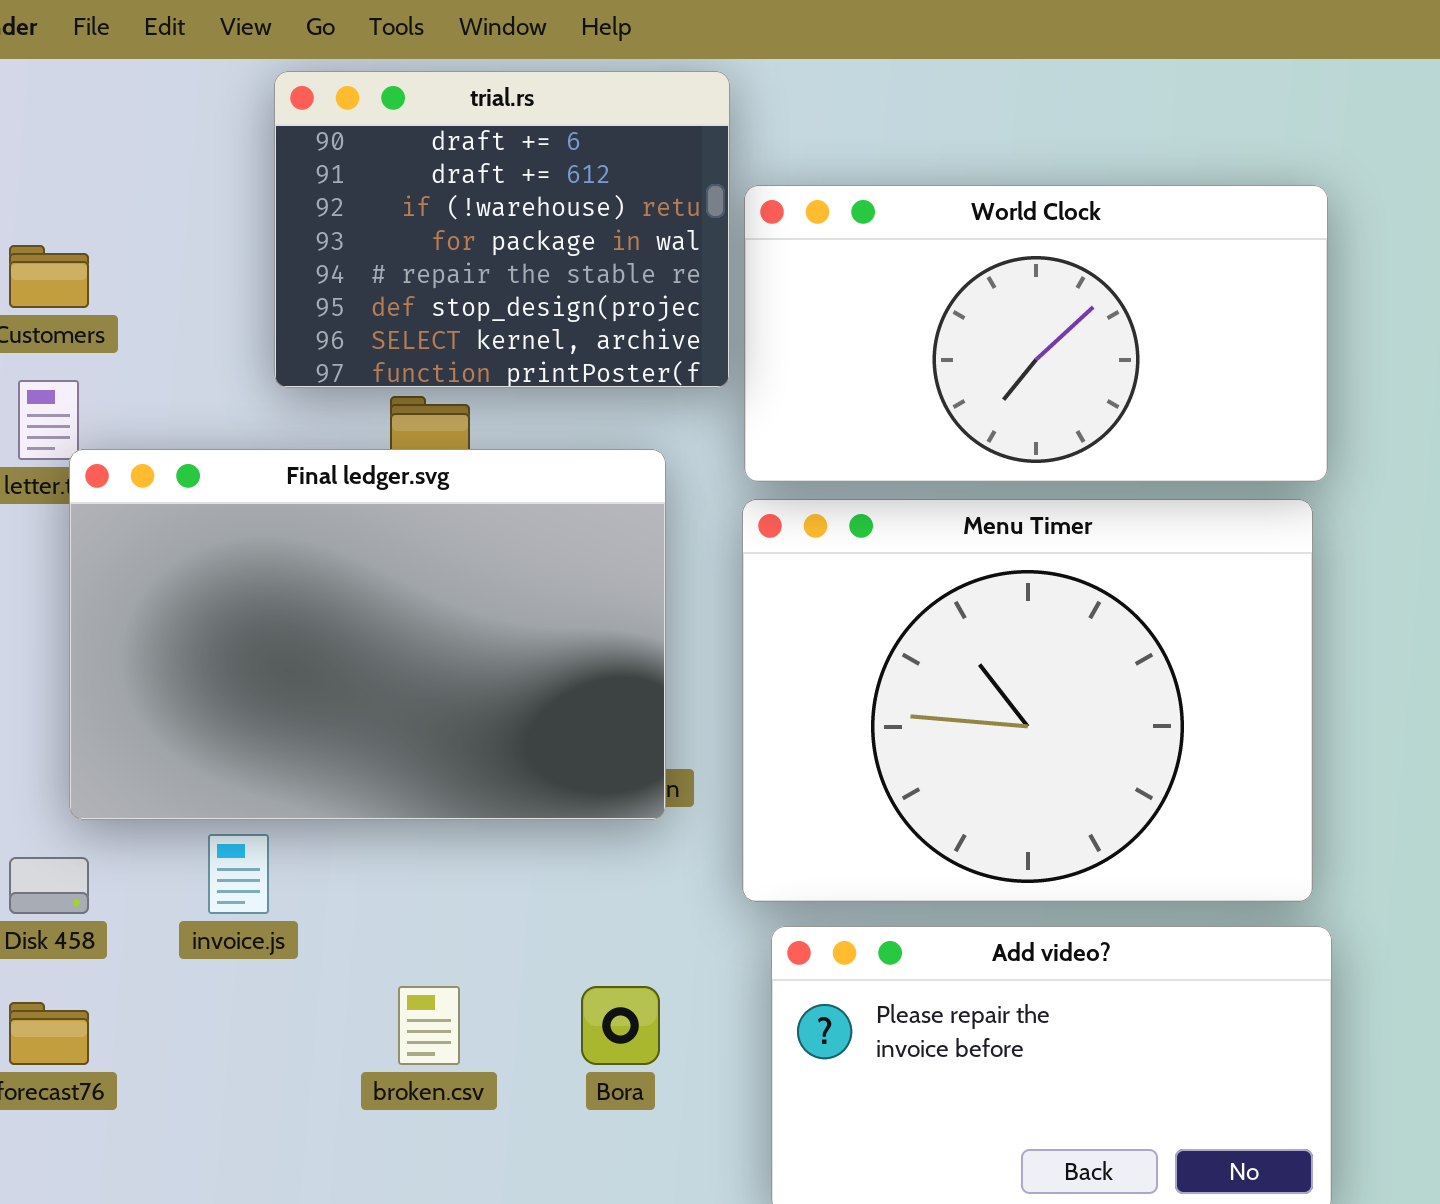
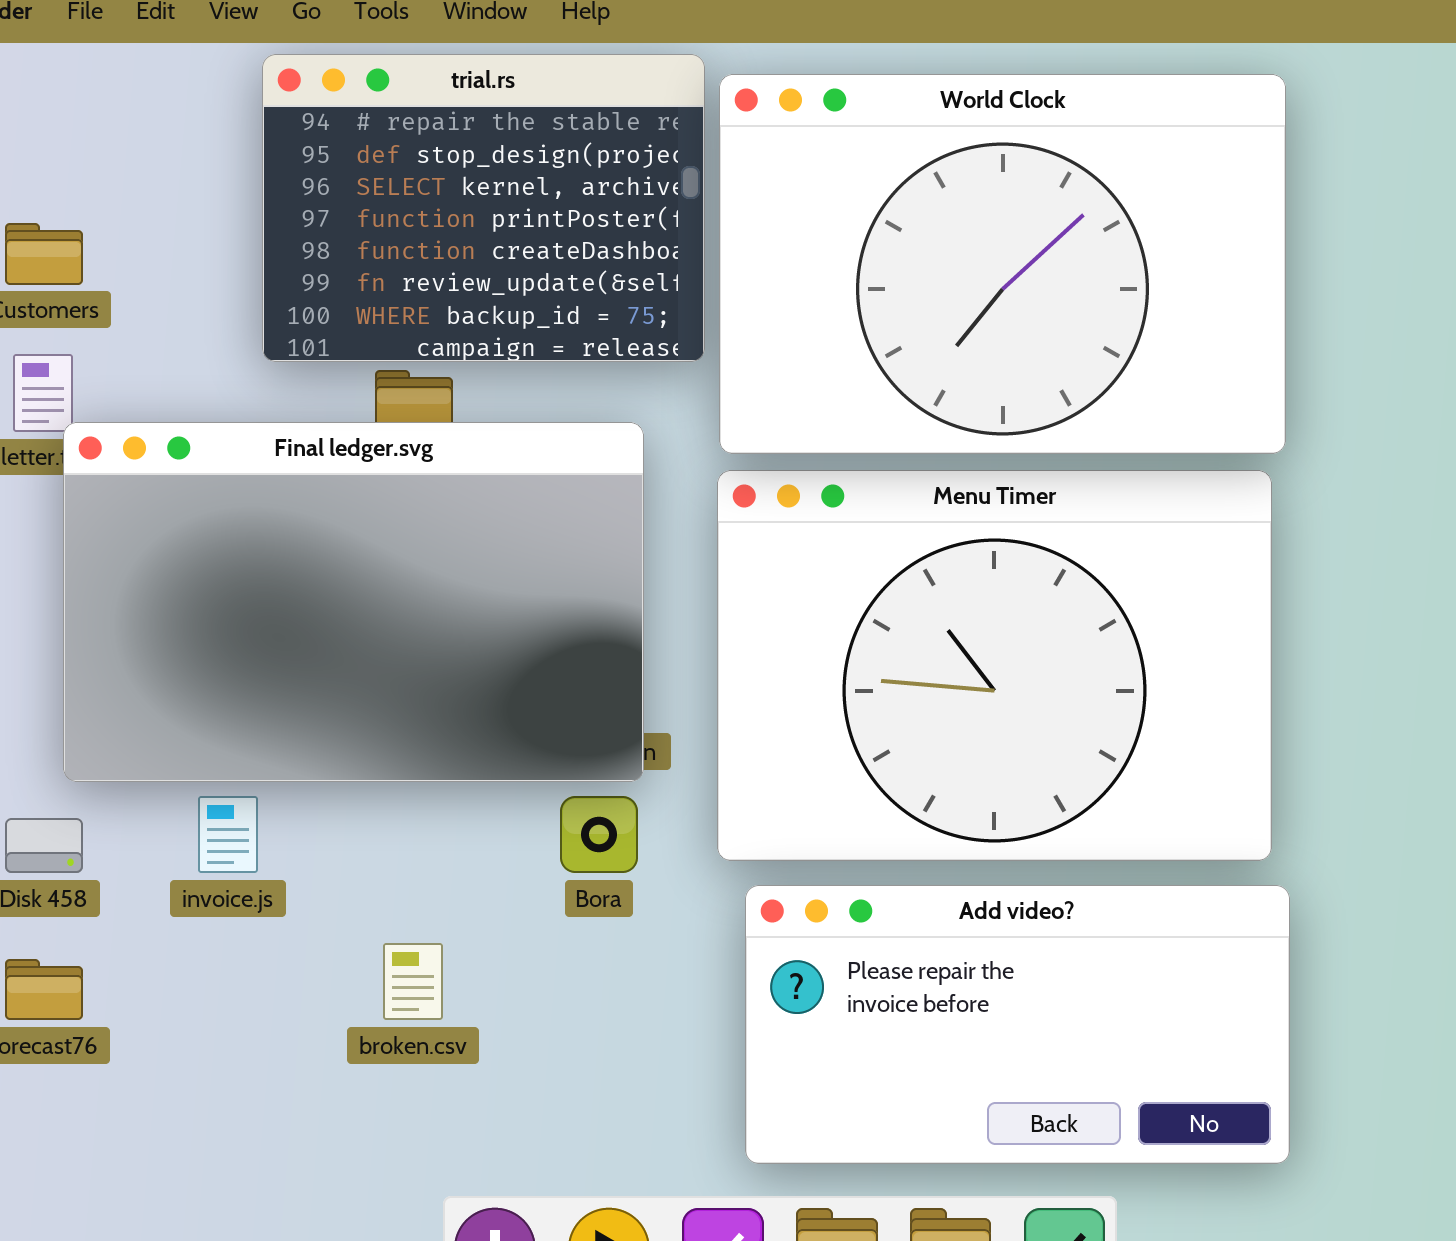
trial.rs: [274,71,730,388] -> [262,54,705,362], scrolled down 4 rows
World Clock: [744,185,1328,482] -> [719,74,1286,454], resized
Bora: [581,986,660,1065] -> [560,796,638,873], moved

